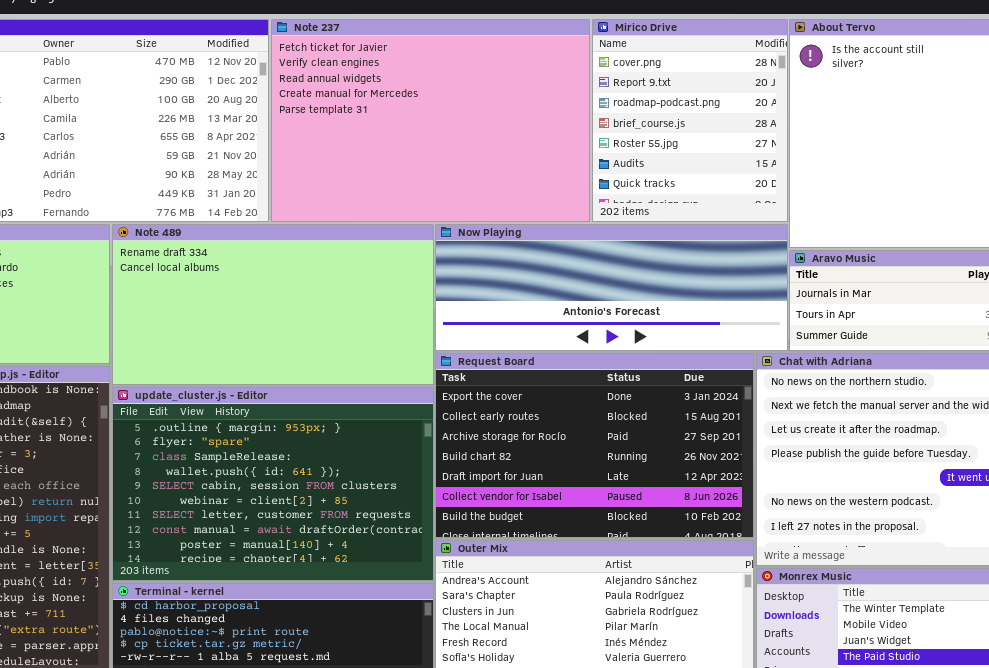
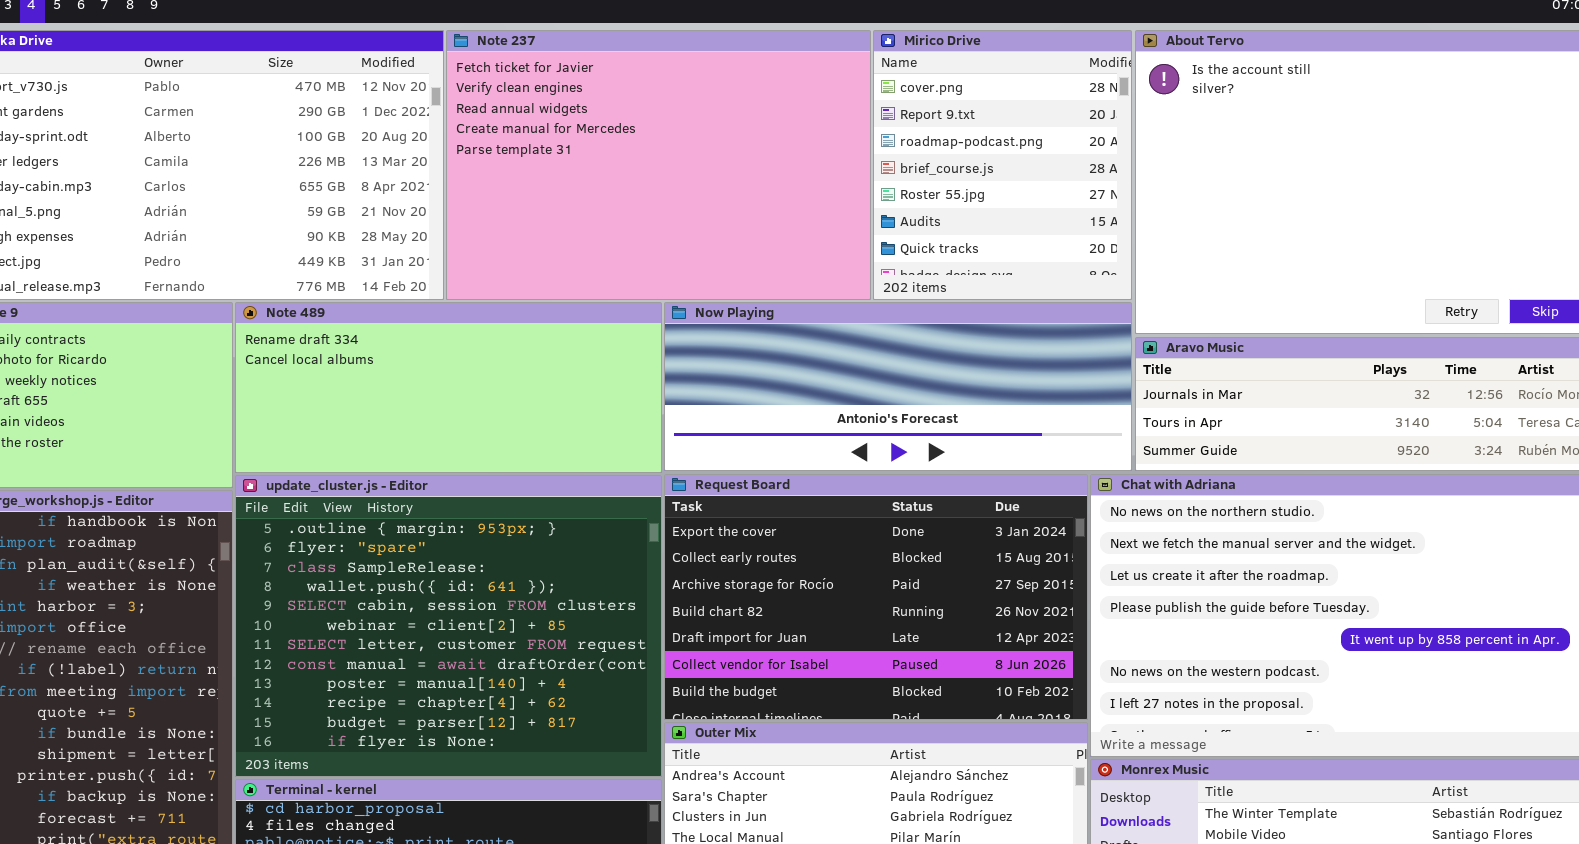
Note 489: [112,224,434,385] -> [235,302,662,473], resized
update_cluster.js - Editor: [112,387,434,581] -> [235,475,662,777], resized

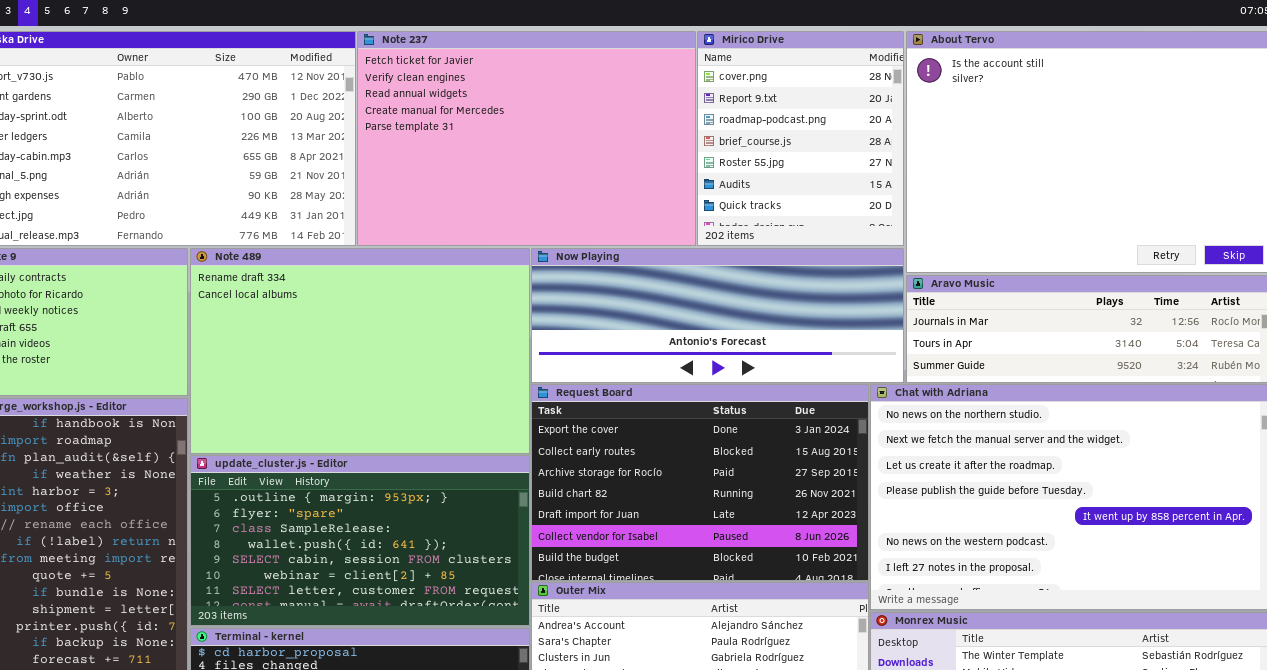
Note 489: [235,302,662,473] -> [190,248,530,454], resized
update_cluster.js - Editor: [235,475,662,777] -> [190,455,530,626], resized

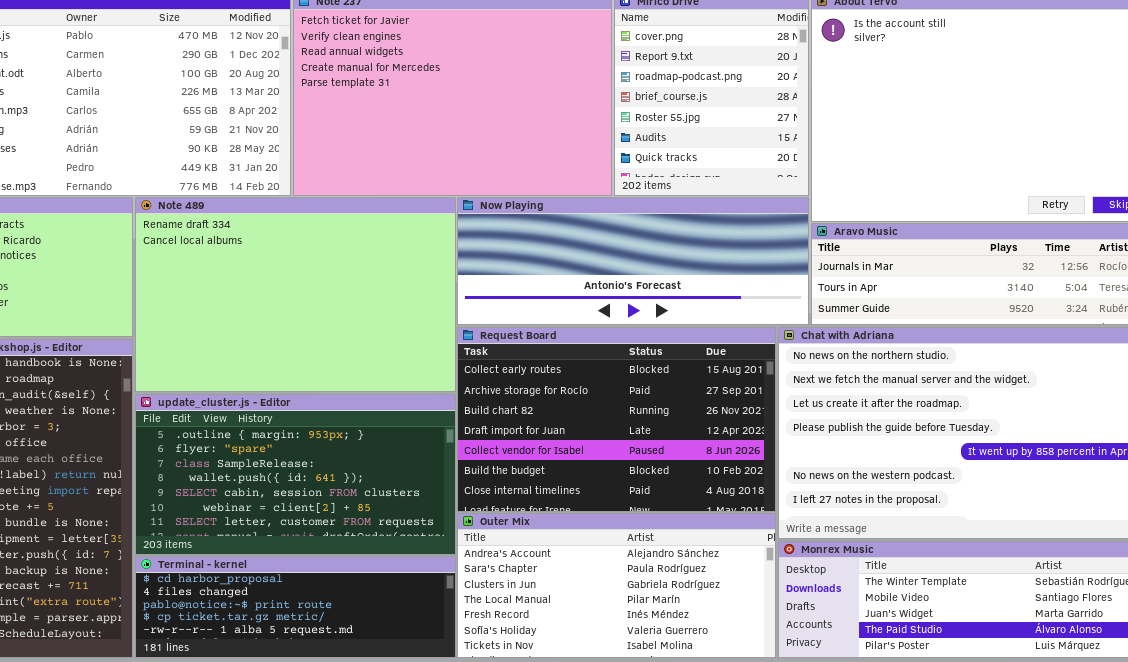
Request Board: [531,384,869,581] -> [457,327,776,512], scrolled down 1 row

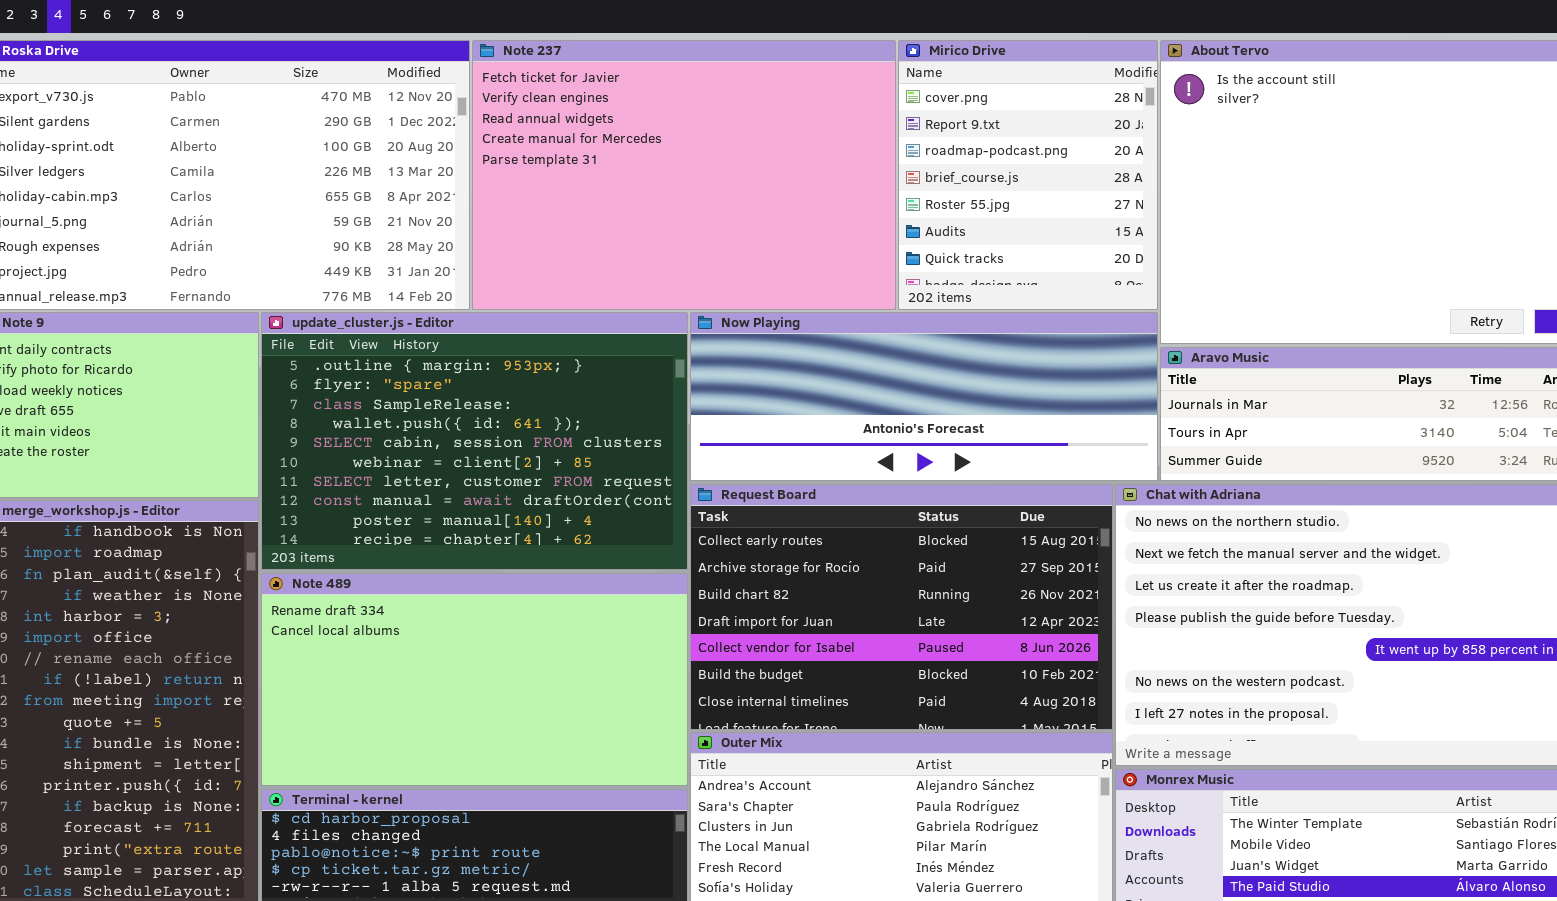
Note 489: [135,197,456,392] -> [261,573,688,786], moved, resized
update_cluster.js - Editor: [135,394,456,555] -> [261,312,688,570], moved, resized

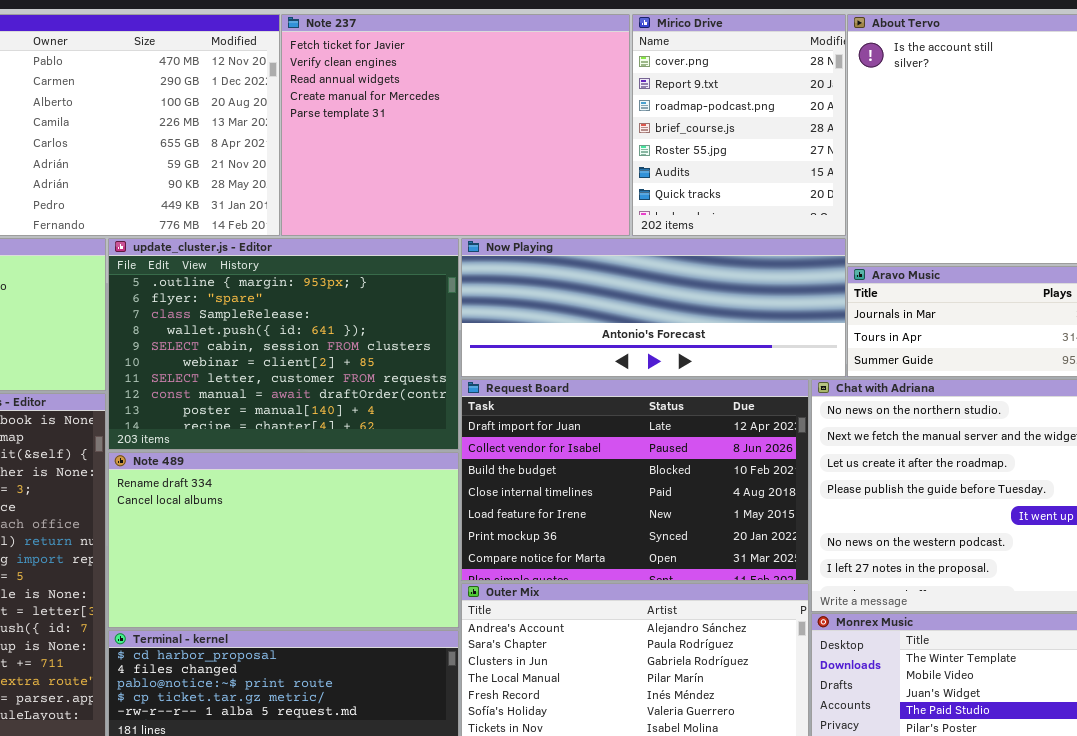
Request Board: [690,484,1113,730] -> [461,379,809,581], scrolled down 3 rows

